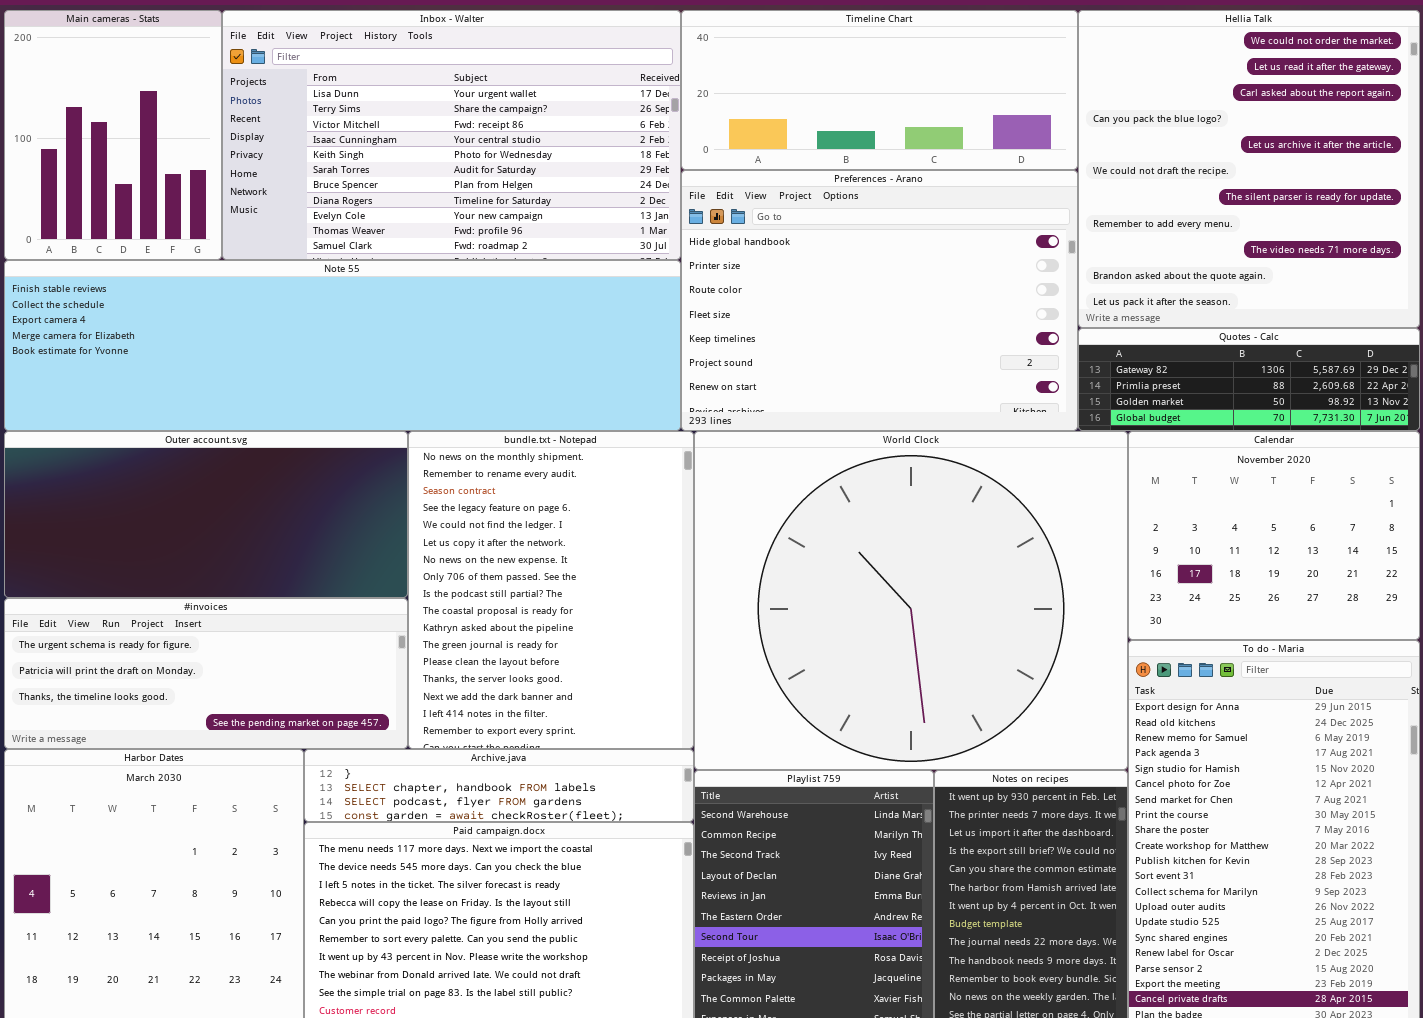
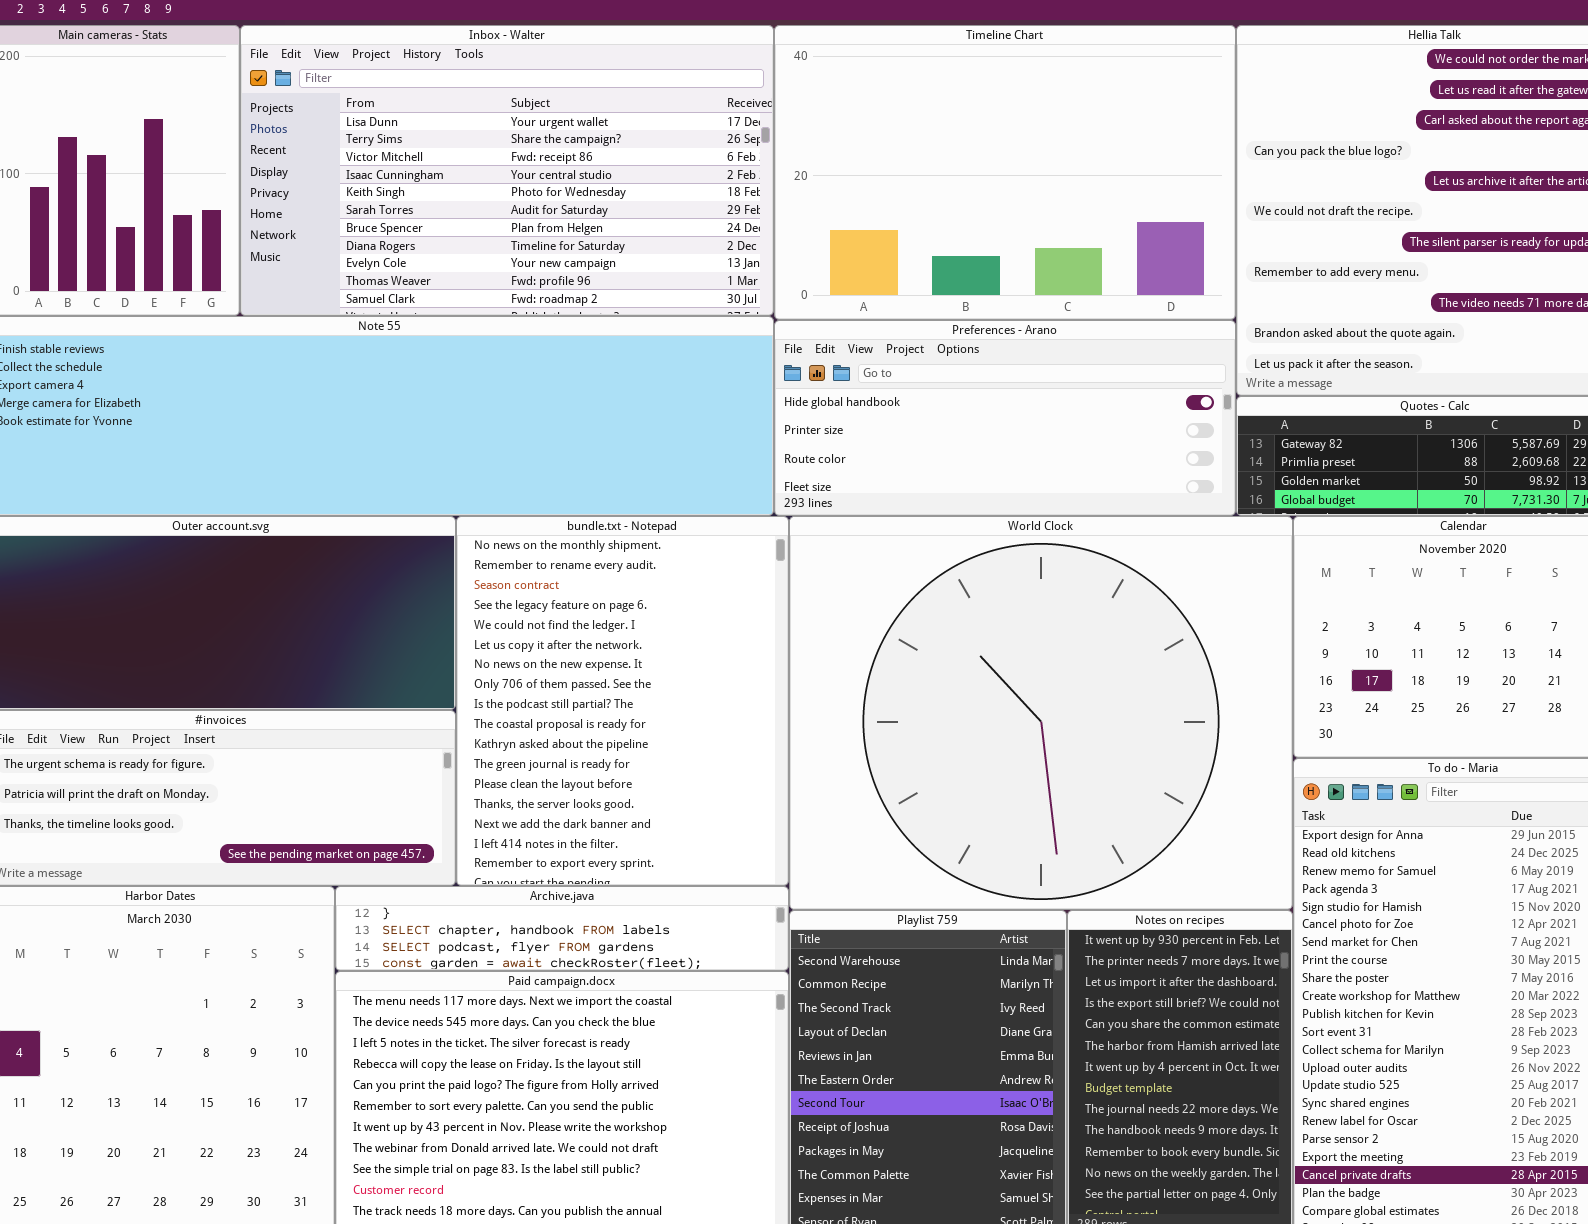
Timeline Chart: [681,10,1078,170] -> [774,25,1236,320], resized
Preferences - Arano: [681,170,1078,431] -> [774,320,1236,516], resized

